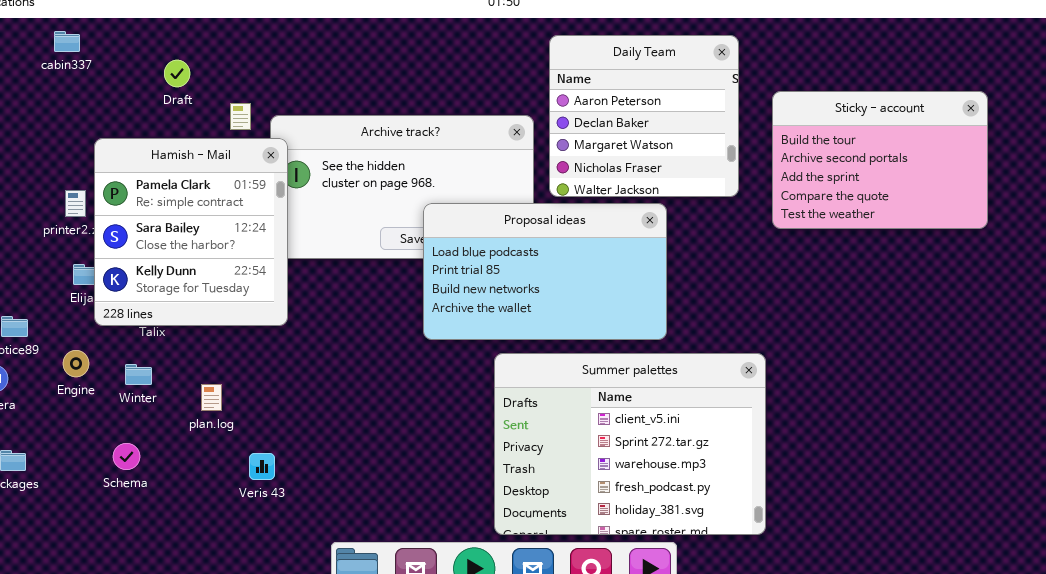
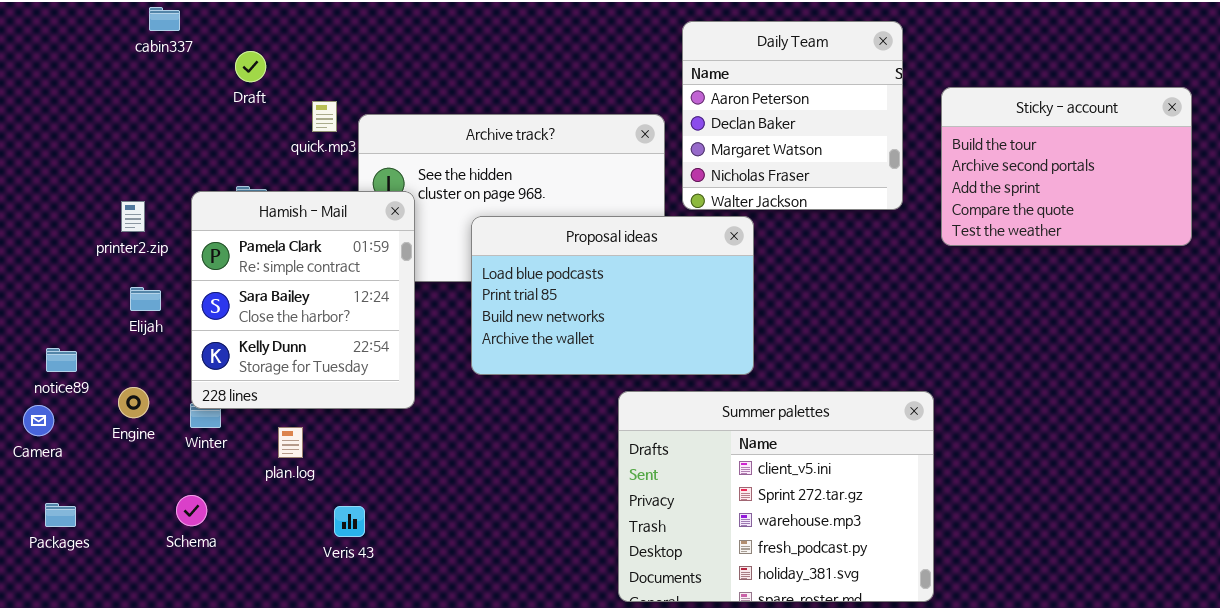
cabin337: [54,31,80,52] -> [149,7,180,31], moved
Hamish - Mail: [94,138,288,326] -> [191,191,415,409], moved
Proposal ideas: [423,203,667,340] -> [471,216,754,375], moved

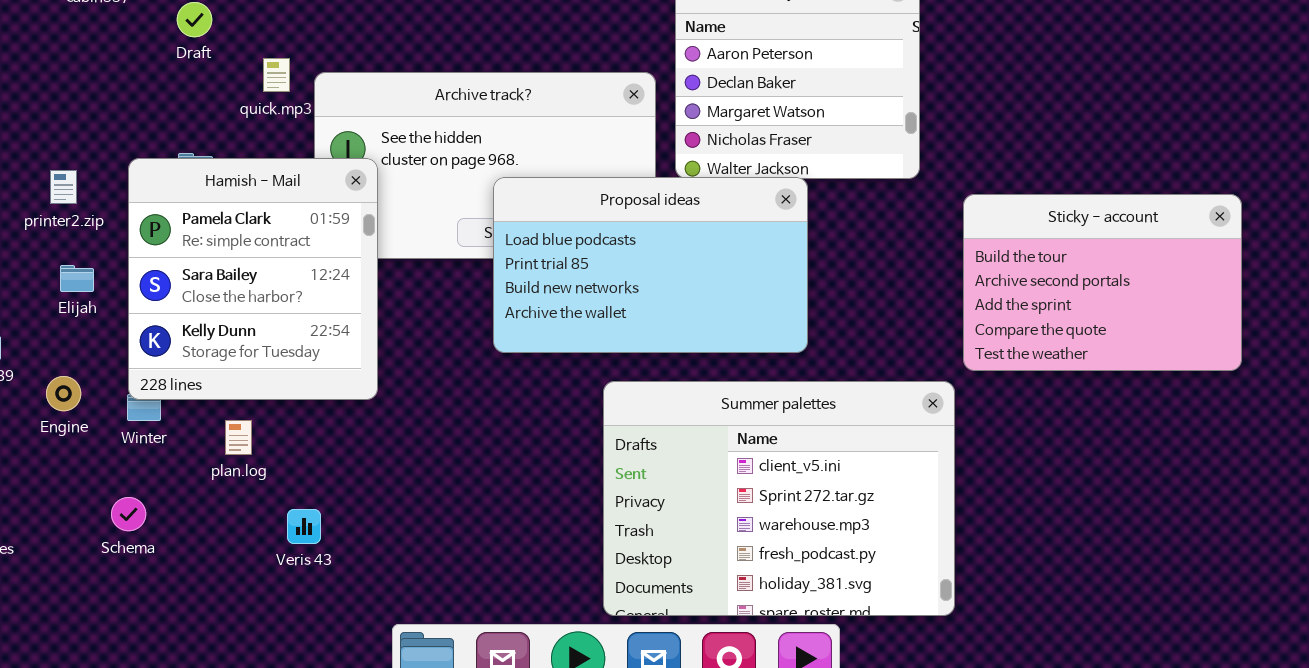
Sticky - account: [941,87,1192,246] -> [963,194,1242,371], moved
Proposal ideas: [471,216,754,375] -> [493,177,808,353], moved

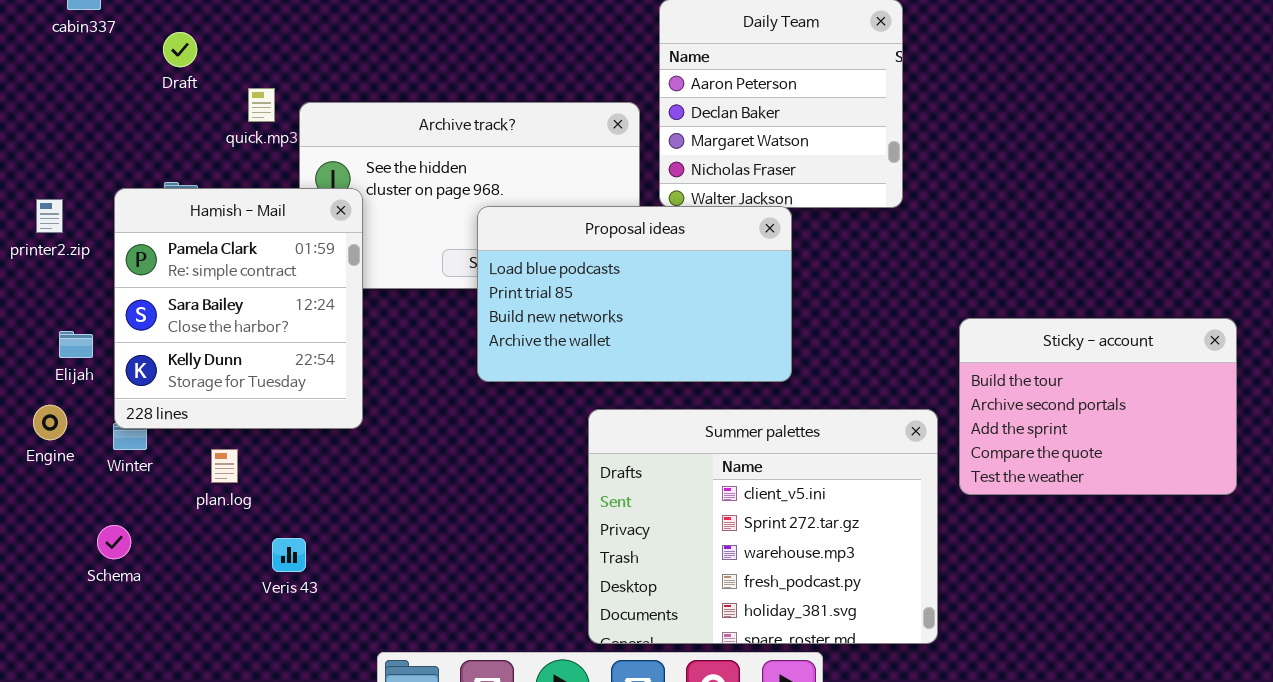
Sticky - account: [963,194,1242,371] -> [959,318,1237,495], moved
Elijah: [60,265,94,292] -> [59,331,93,358], moved

